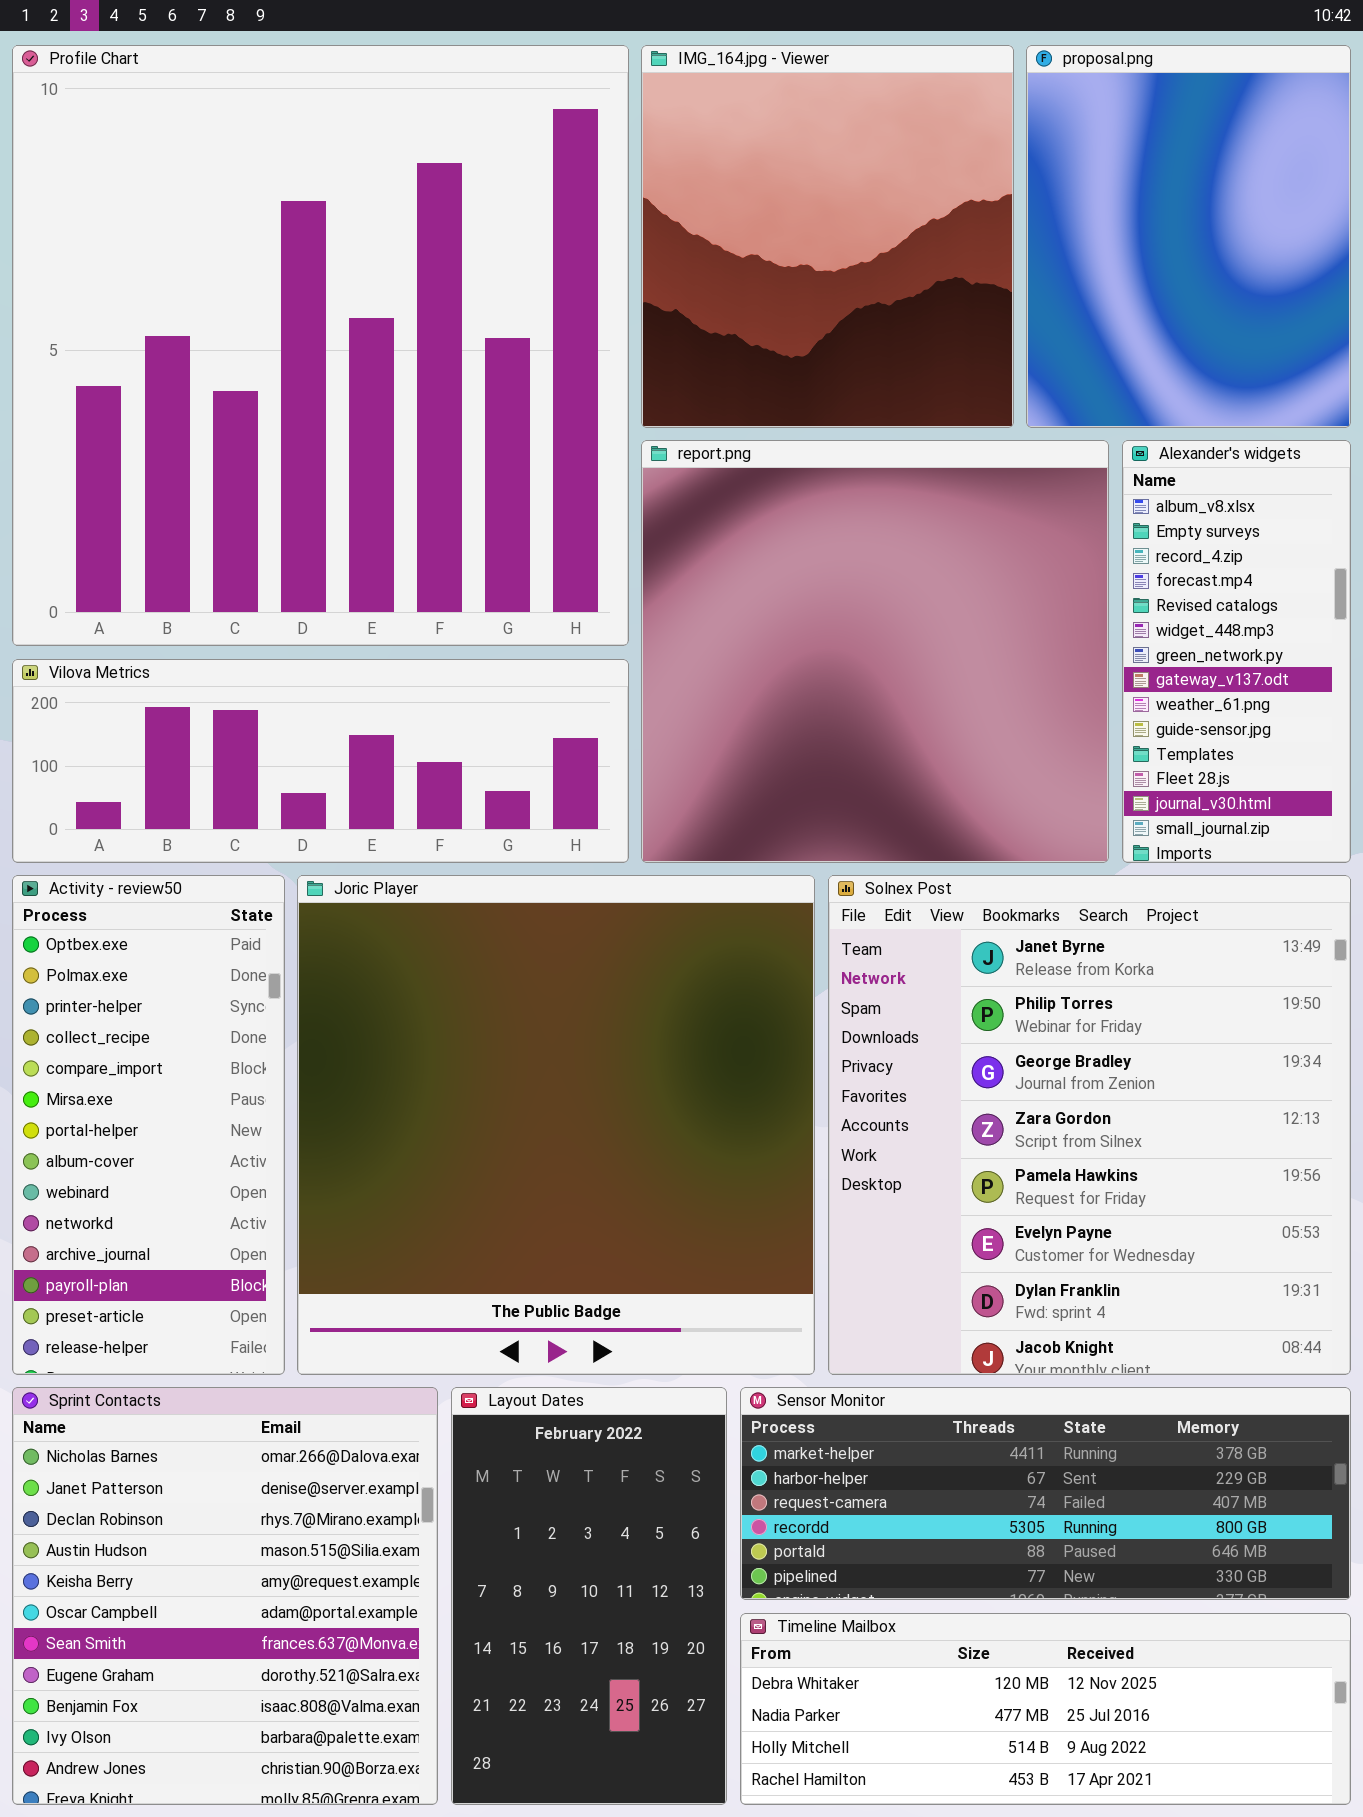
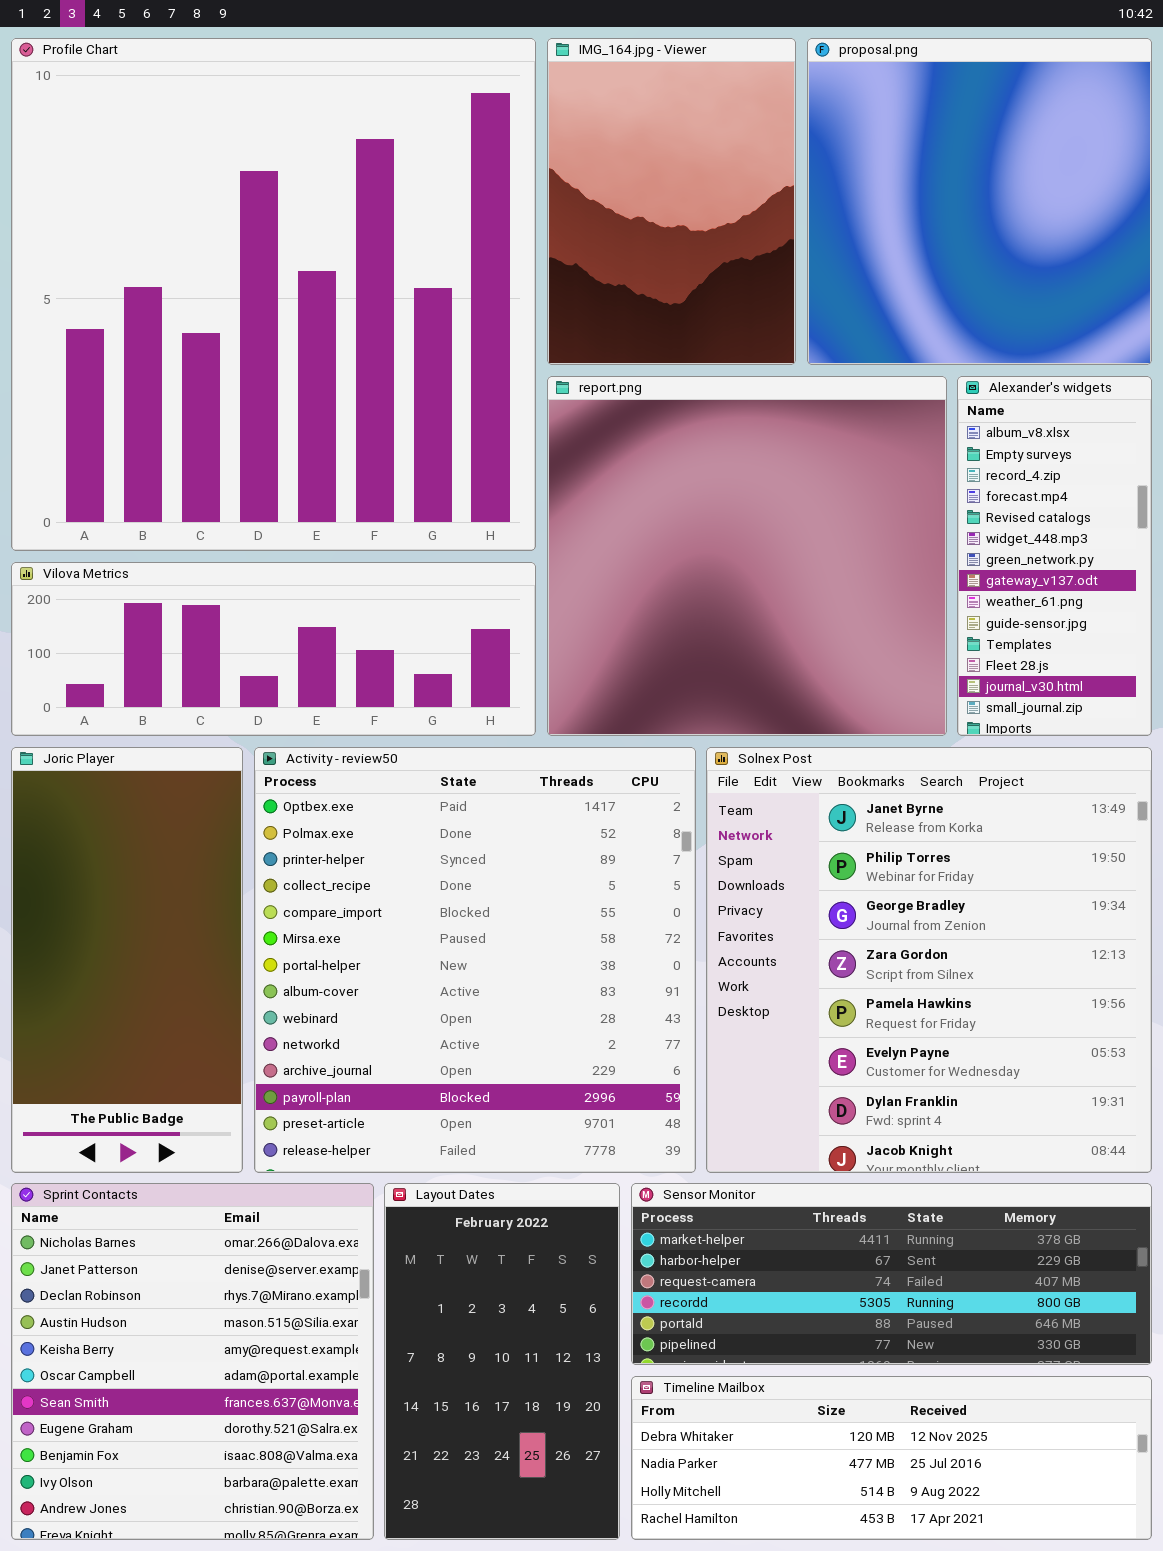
IMG_164.jpg - Viewer: [641,45,1014,428] -> [547,38,796,365], resized
proposal.png: [1026,45,1351,428] -> [807,38,1152,365], resized
Activity - review50: [12,875,285,1375] -> [254,747,696,1173], moved, resized
Joric Player: [297,875,815,1375] -> [11,747,243,1173], moved, resized

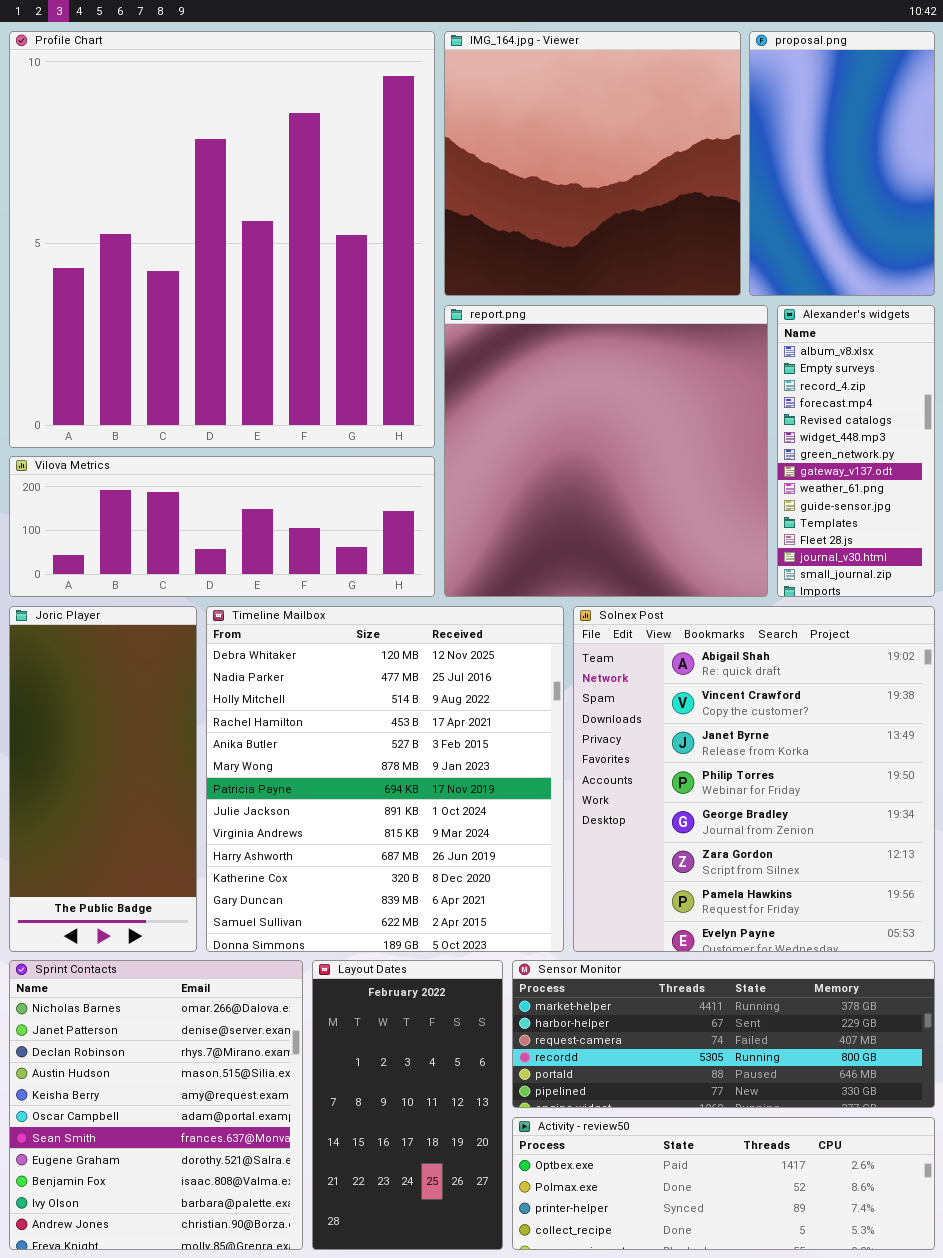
IMG_164.jpg - Viewer: [547,38,796,365] -> [444,31,741,296], resized
proposal.png: [807,38,1152,365] -> [749,31,935,296], resized
Activity - review50: [254,747,696,1173] -> [512,1117,935,1250], moved, resized
Solnex Post: [706,747,1152,1173] -> [573,606,935,952], scrolled up 2 rows
Timeline Mailbox: [631,1376,1152,1540] -> [206,606,564,952], moved, resized

